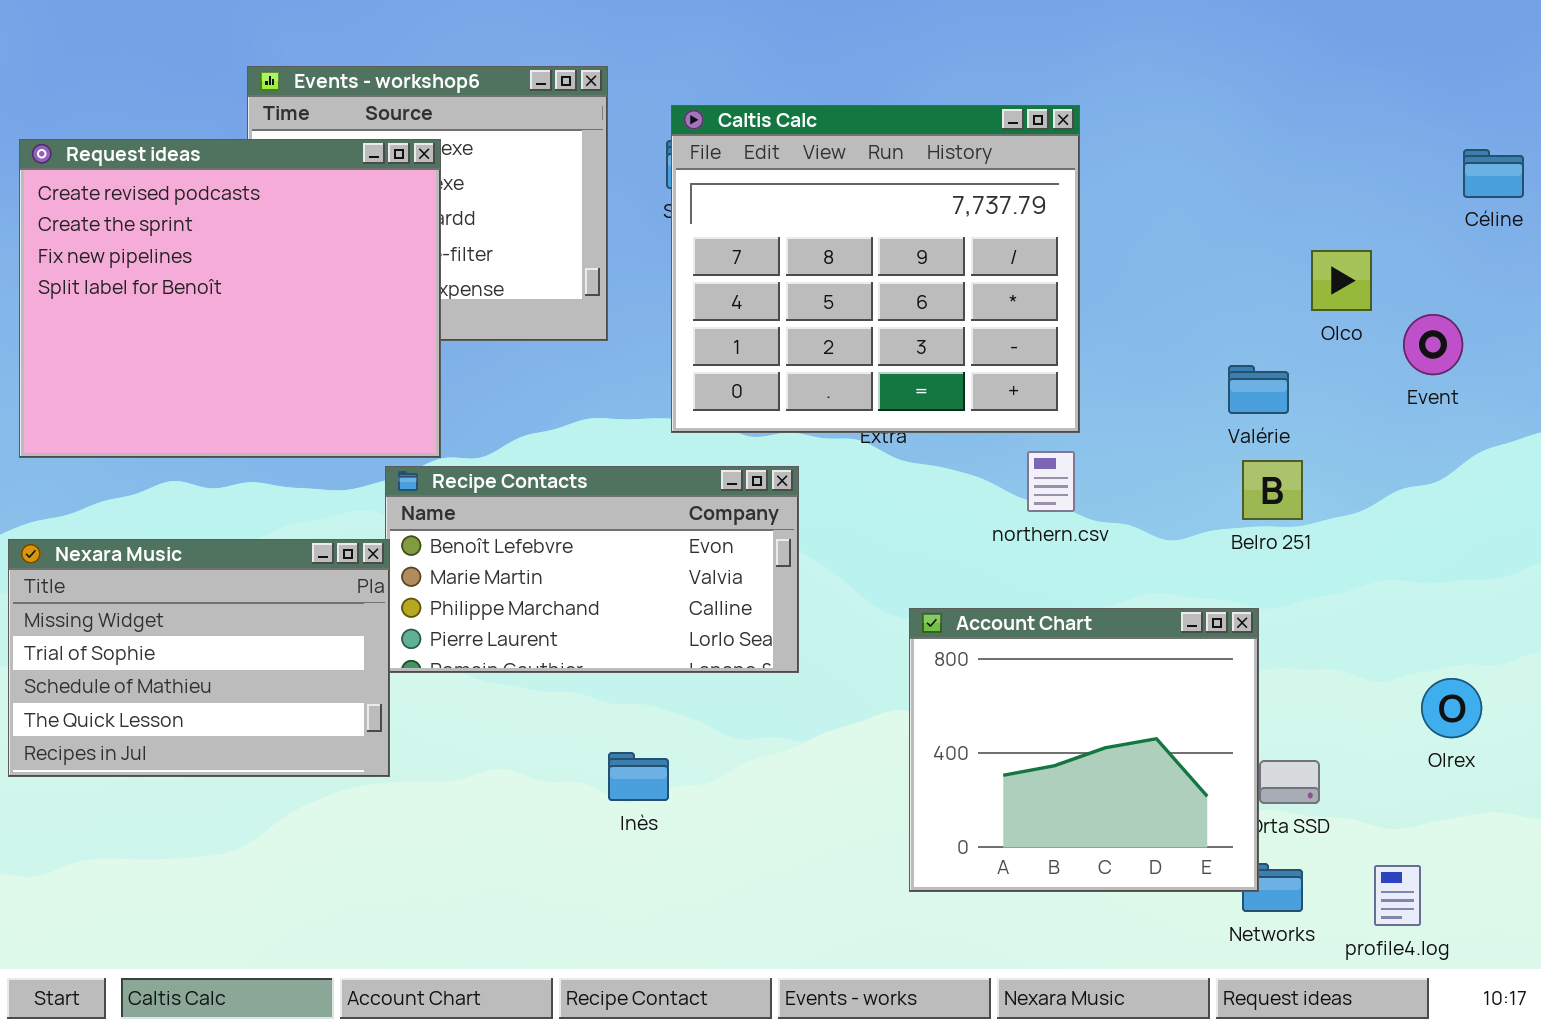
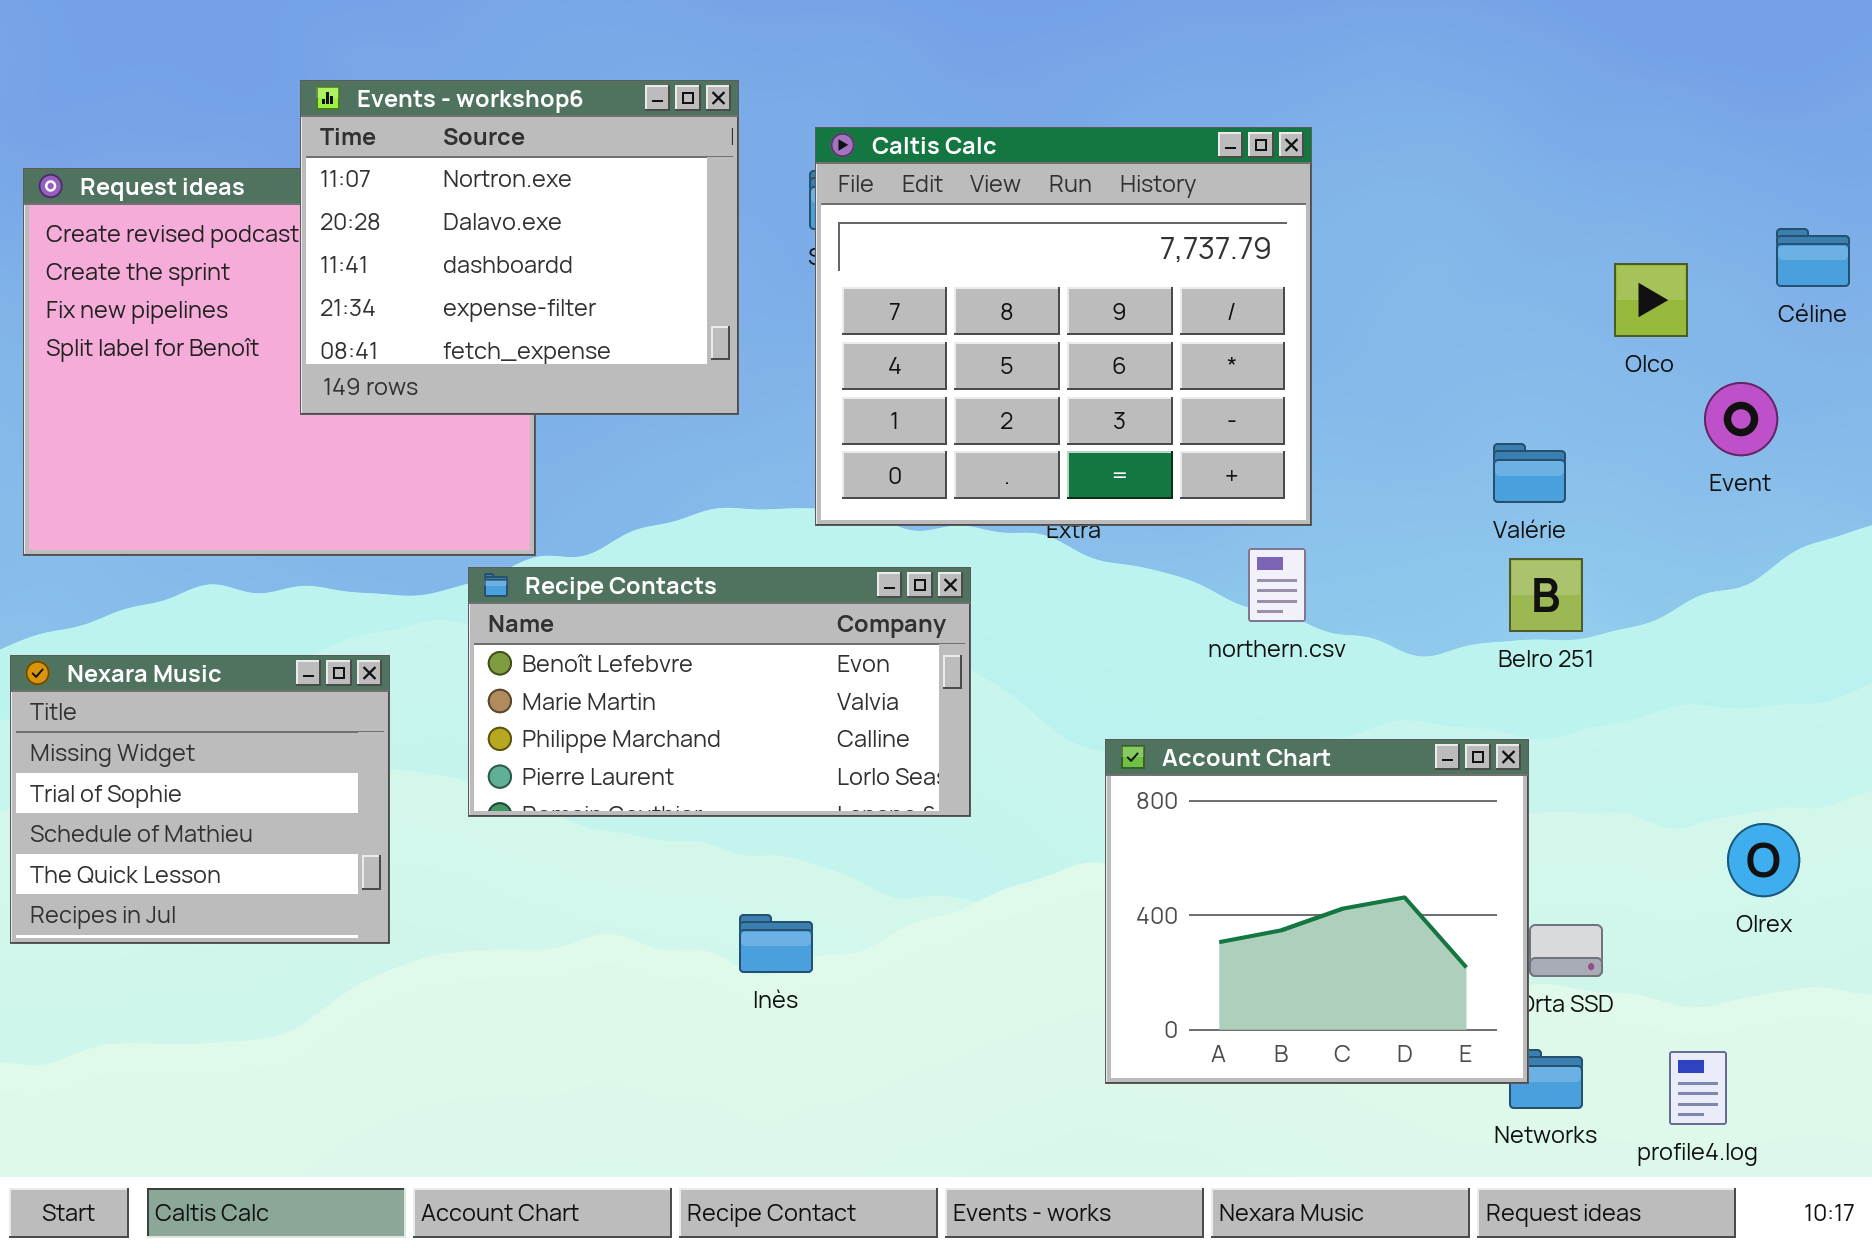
Events - workshop6: [247,66,608,341] -> [300,80,739,415], raised
Céline: [1463,149,1524,198] -> [1776,228,1850,287], moved
Olco: [1311,250,1372,311] -> [1614,263,1688,337], moved
Nexara Music: [8,539,390,777] -> [10,655,390,944], resized

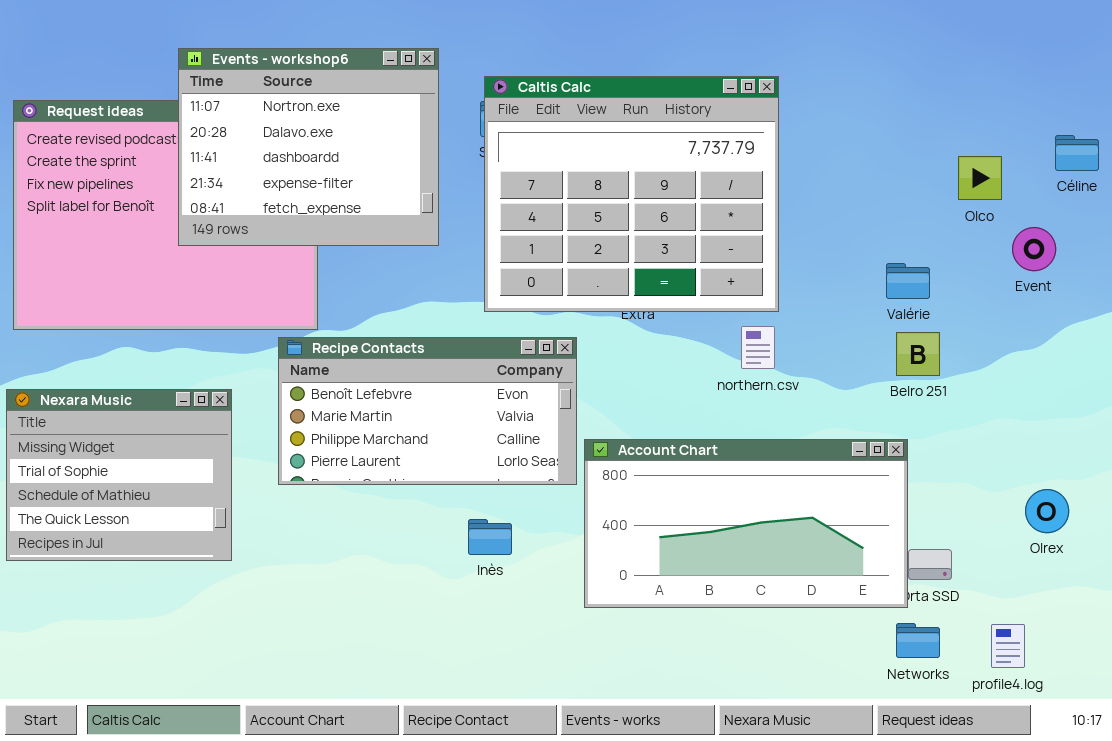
Account Chart: [1105,739,1529,1084] -> [584,439,908,608], resized
Inès: [739,914,813,973] -> [468,519,512,555], moved

